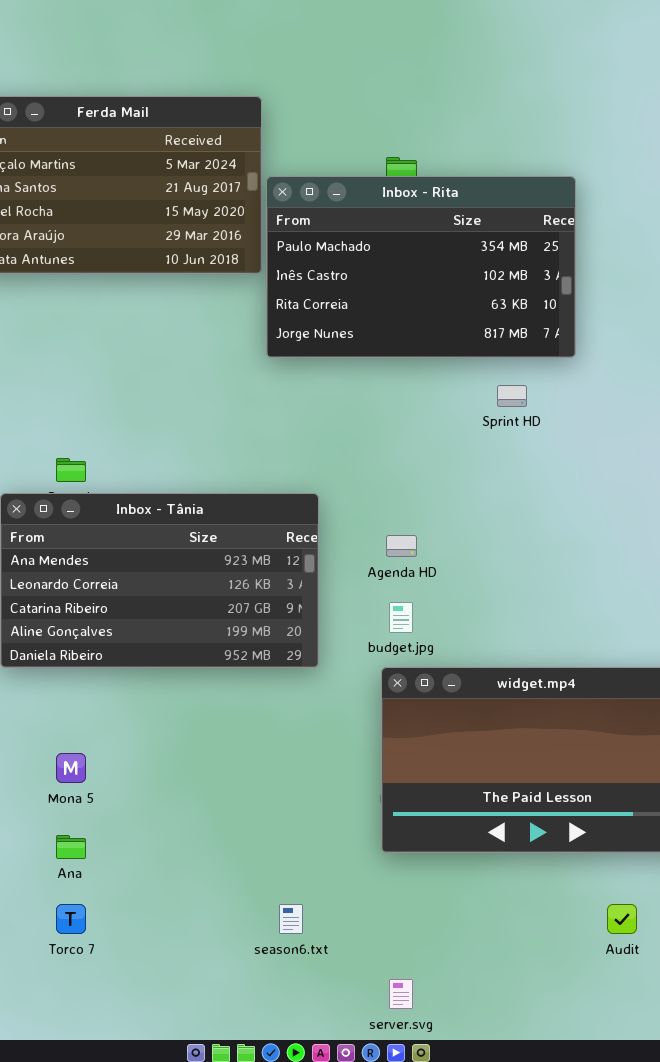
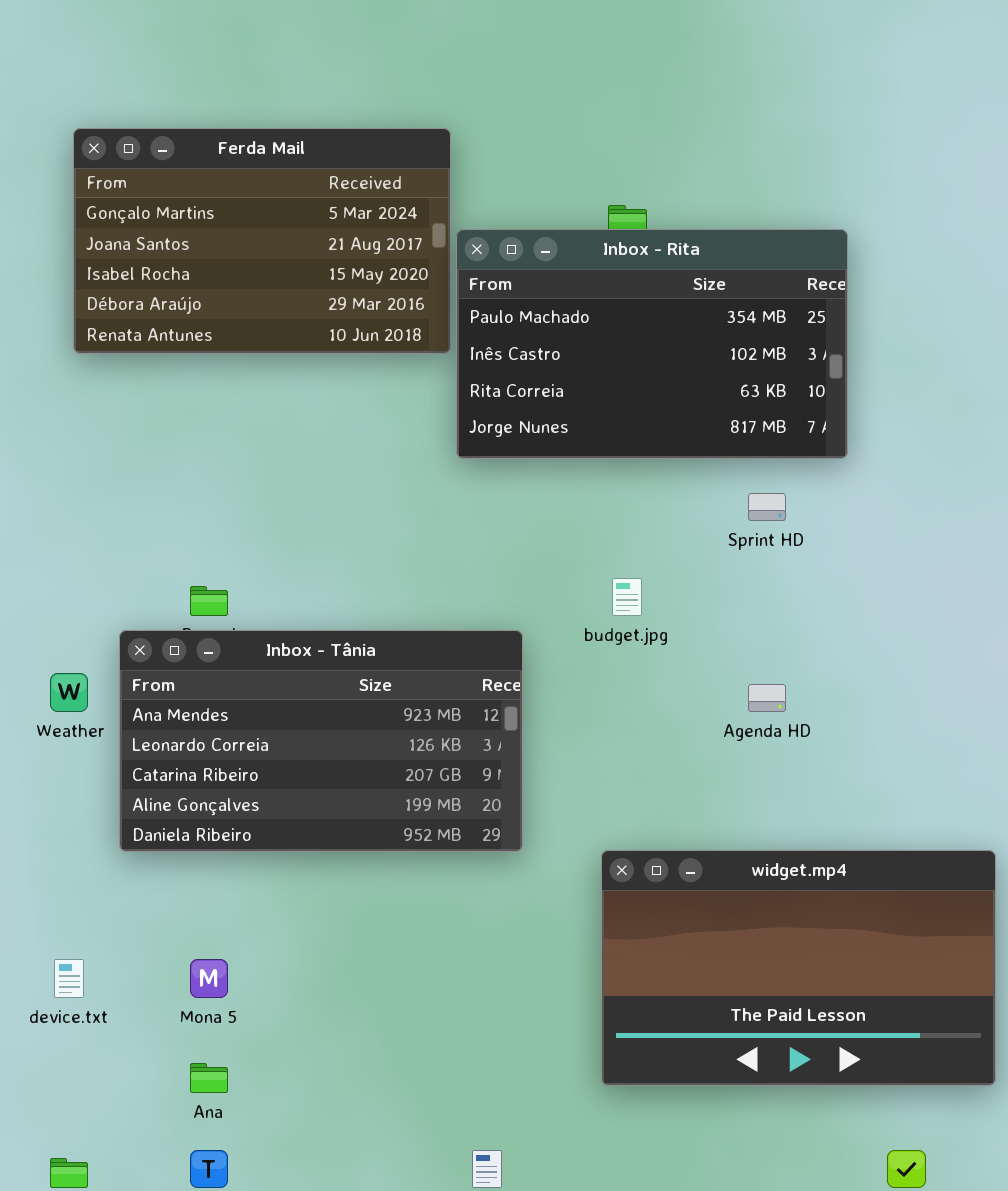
Agenda HD: [386,535,417,557] -> [748,684,786,712], moved
budget.jpg: [389,602,413,633] -> [612,578,642,616], moved

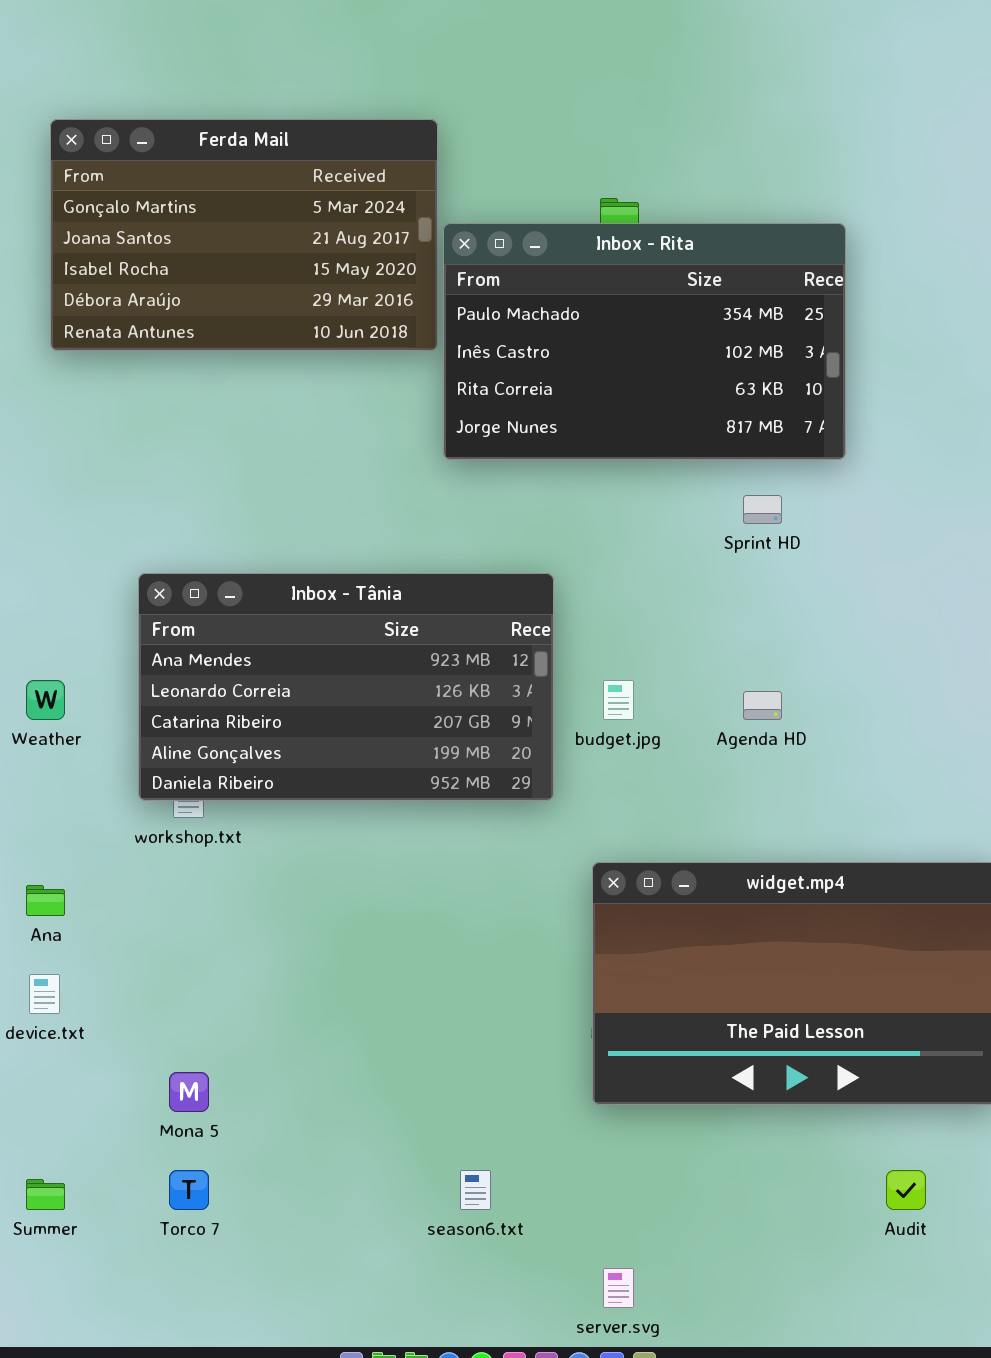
budget.jpg: [612,578,642,616] -> [603,680,634,720], moved
Inbox - Tânia: [119,630,523,852] -> [138,573,554,801], moved
Mona 5: [190,959,228,998] -> [169,1072,209,1112], moved
Ana: [190,1063,228,1093] -> [26,885,65,916], moved

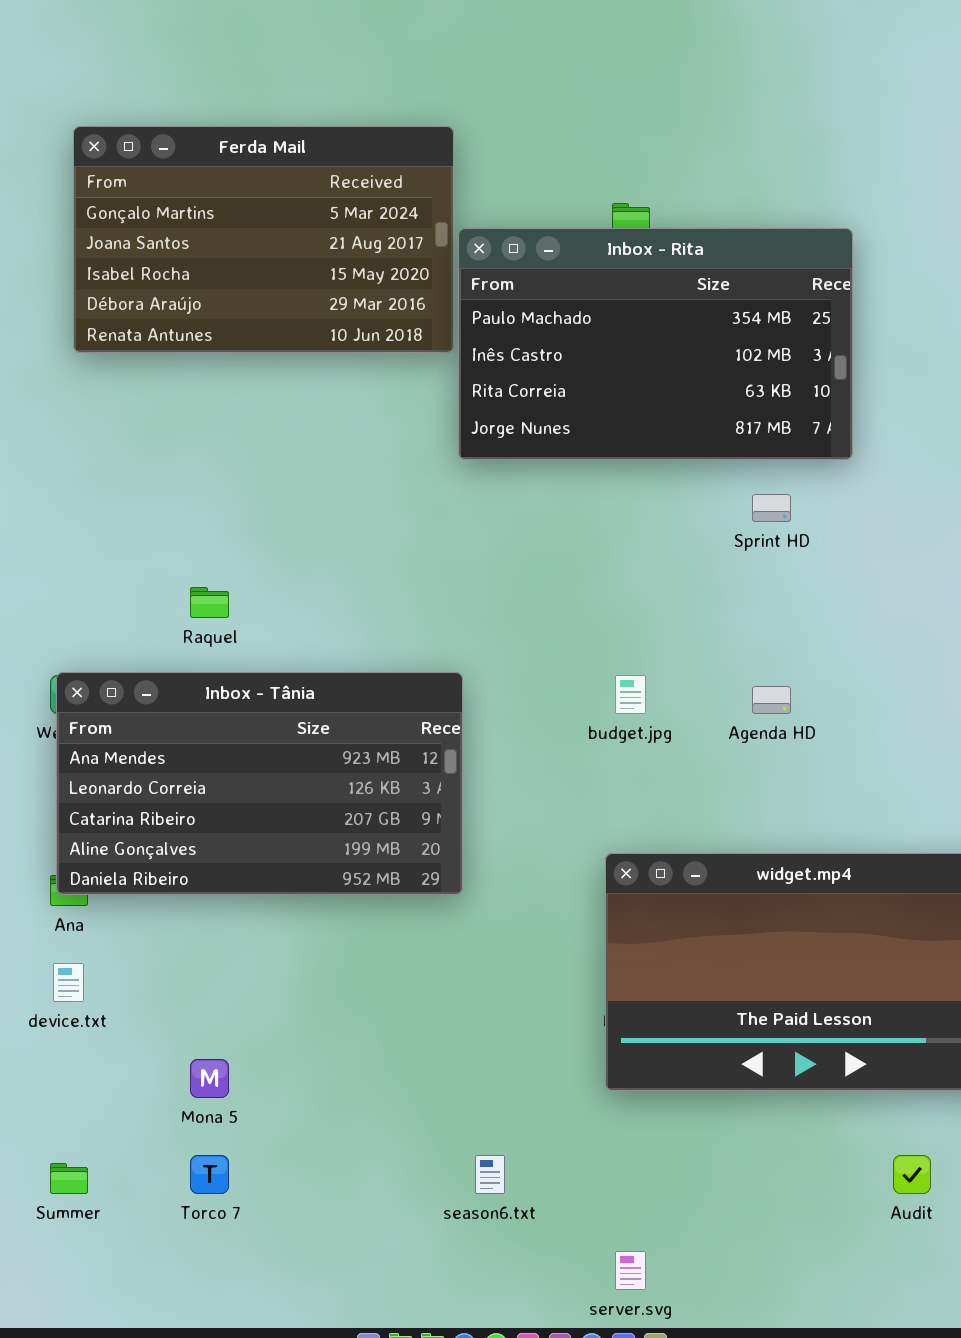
Inbox - Tânia: [138,573,554,801] -> [56,672,463,895], moved

